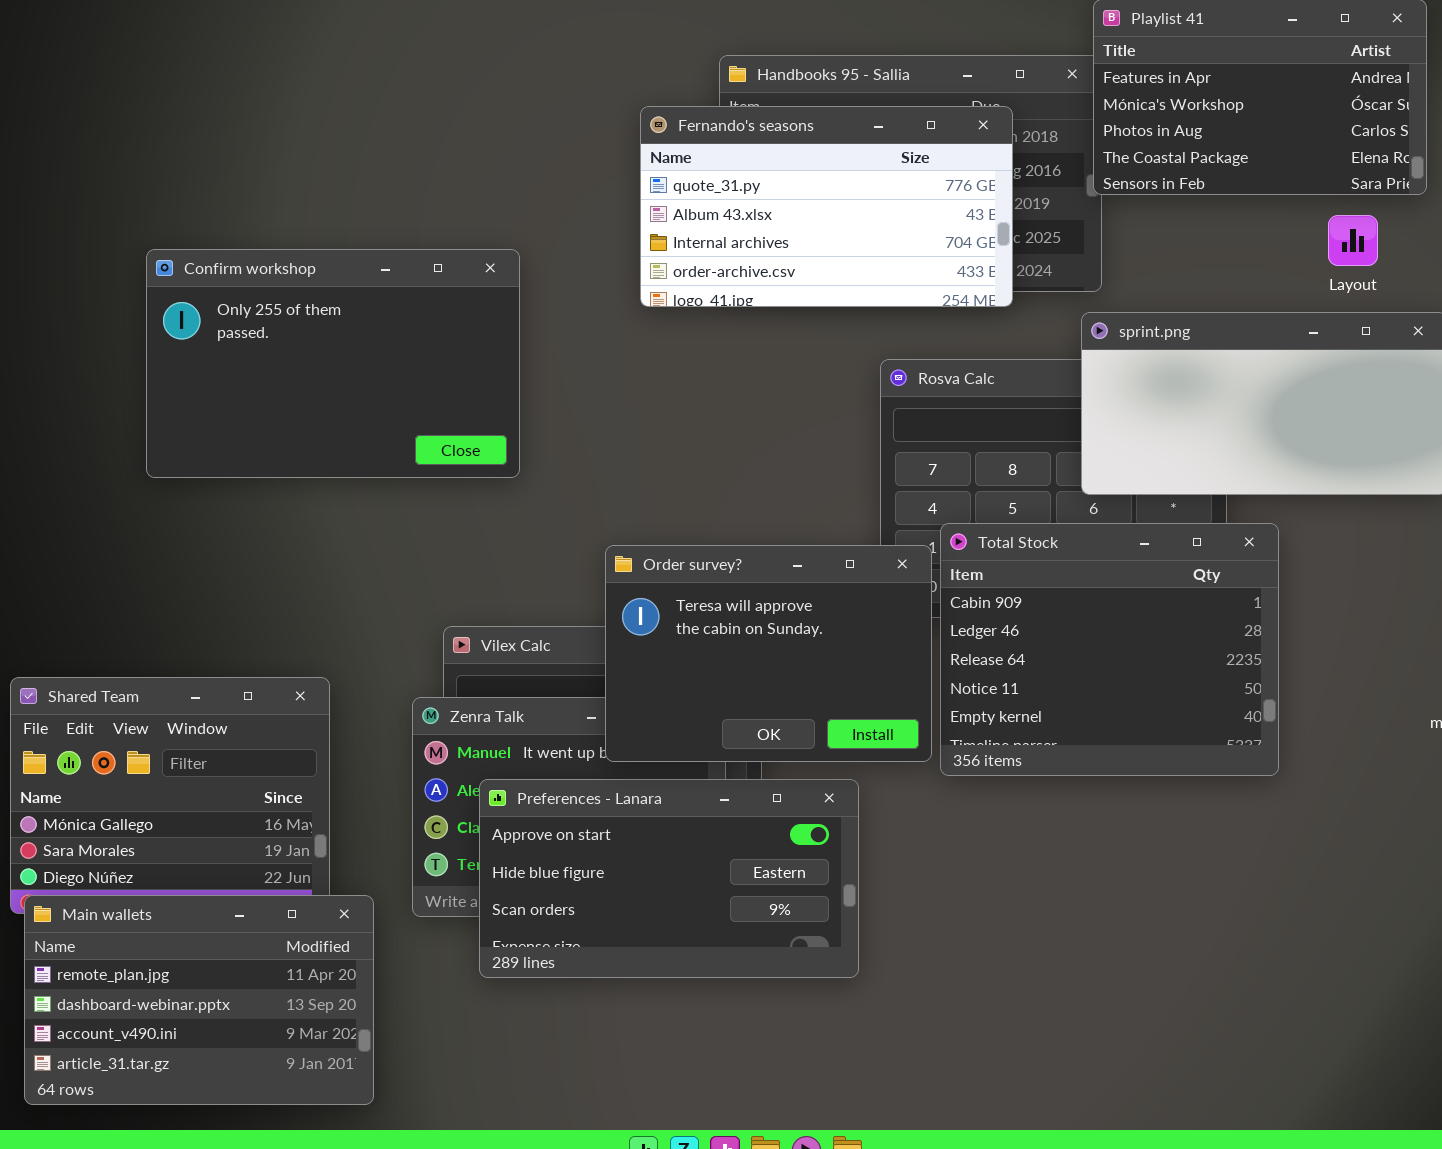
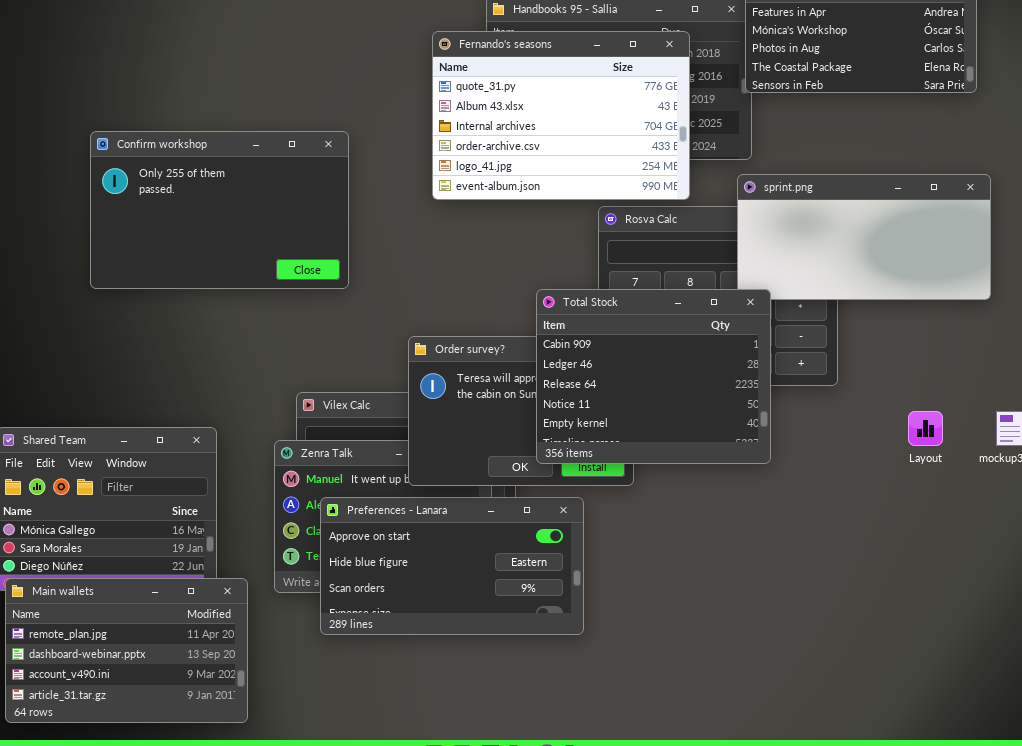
Fernando's seasons: [640,106,1013,307] -> [432,31,690,200], resized
Layout: [1328,215,1378,266] -> [908,411,943,446], moved
Total Stock: [940,523,1279,776] -> [536,289,771,464], moved

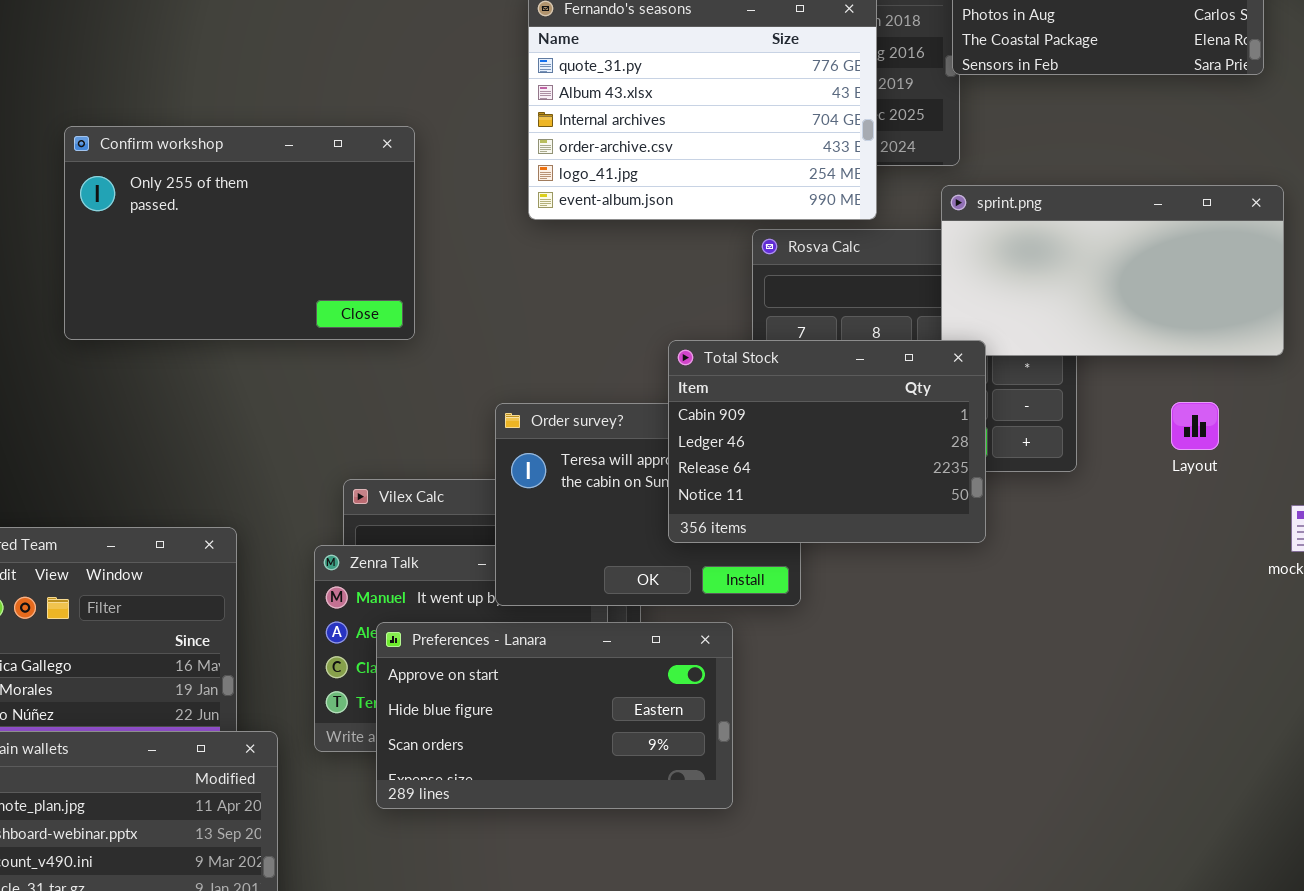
Total Stock: [536,289,771,464] -> [668,340,986,543], resized
Layout: [908,411,943,446] -> [1171,402,1219,450], moved

